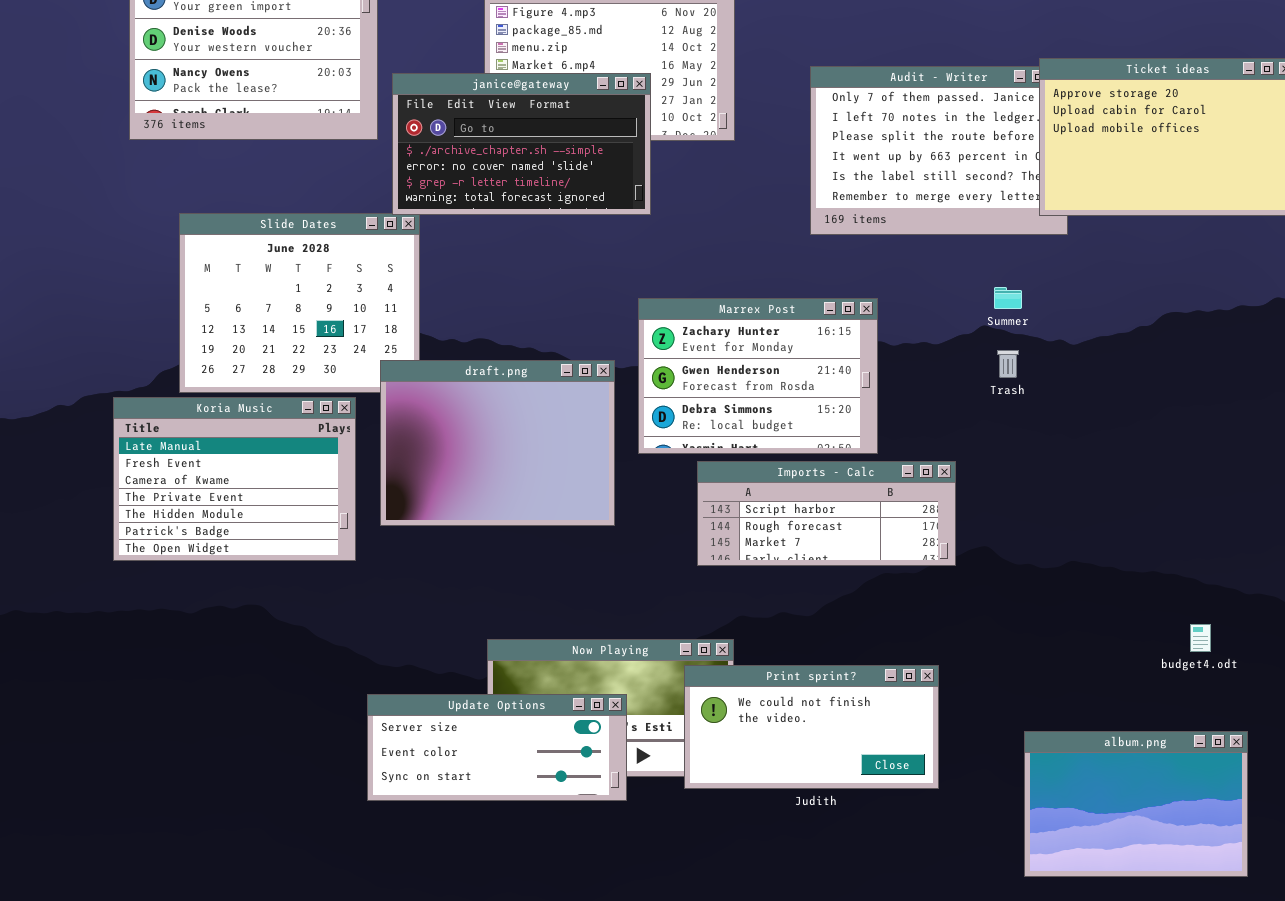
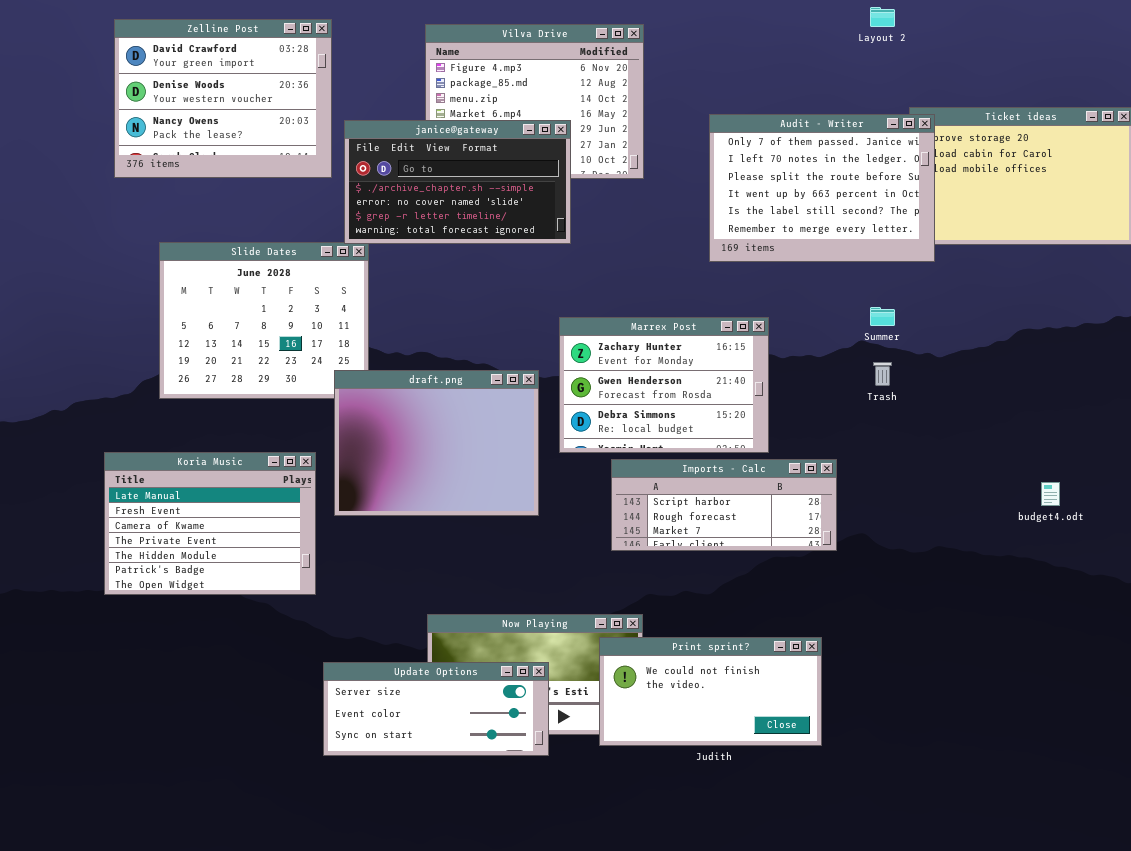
Audit - Writer: [810,66,1068,235] -> [709,114,935,262], raised
Koria Music: [113,397,356,561] -> [104,452,316,595], moved
budget4.odt: [1190,624,1211,652] -> [1041,482,1060,506], moved
album.png: [1024,731,1248,877] -> none, closed

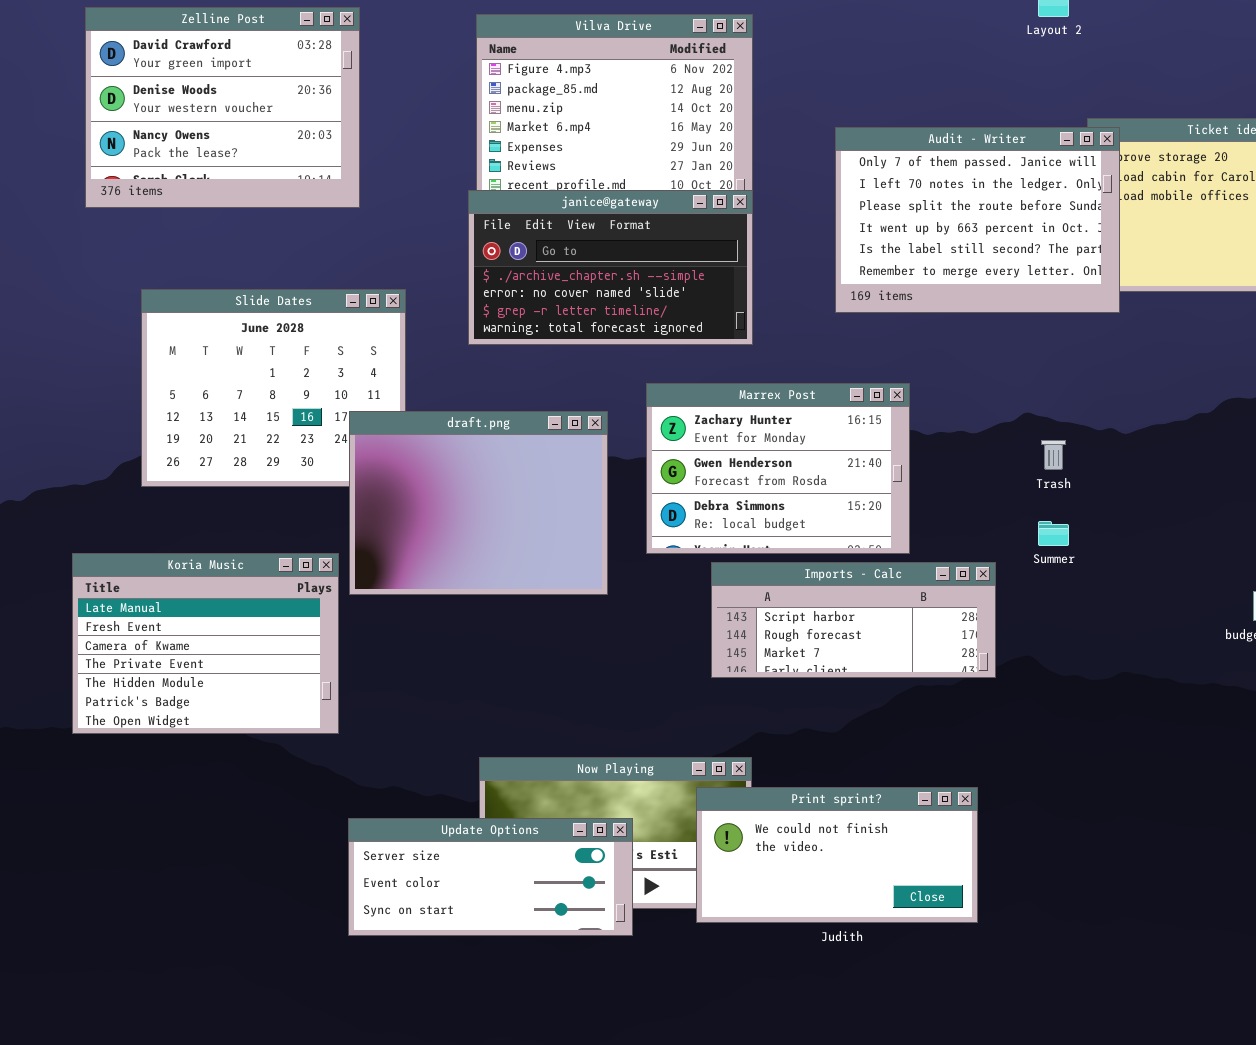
janice@gateway: [344,120,571,244] -> [468,190,753,345], moved
Summer: [870,307,895,326] -> [1038,521,1069,546], moved
draft.png: [334,370,539,516] -> [349,411,608,595], moved

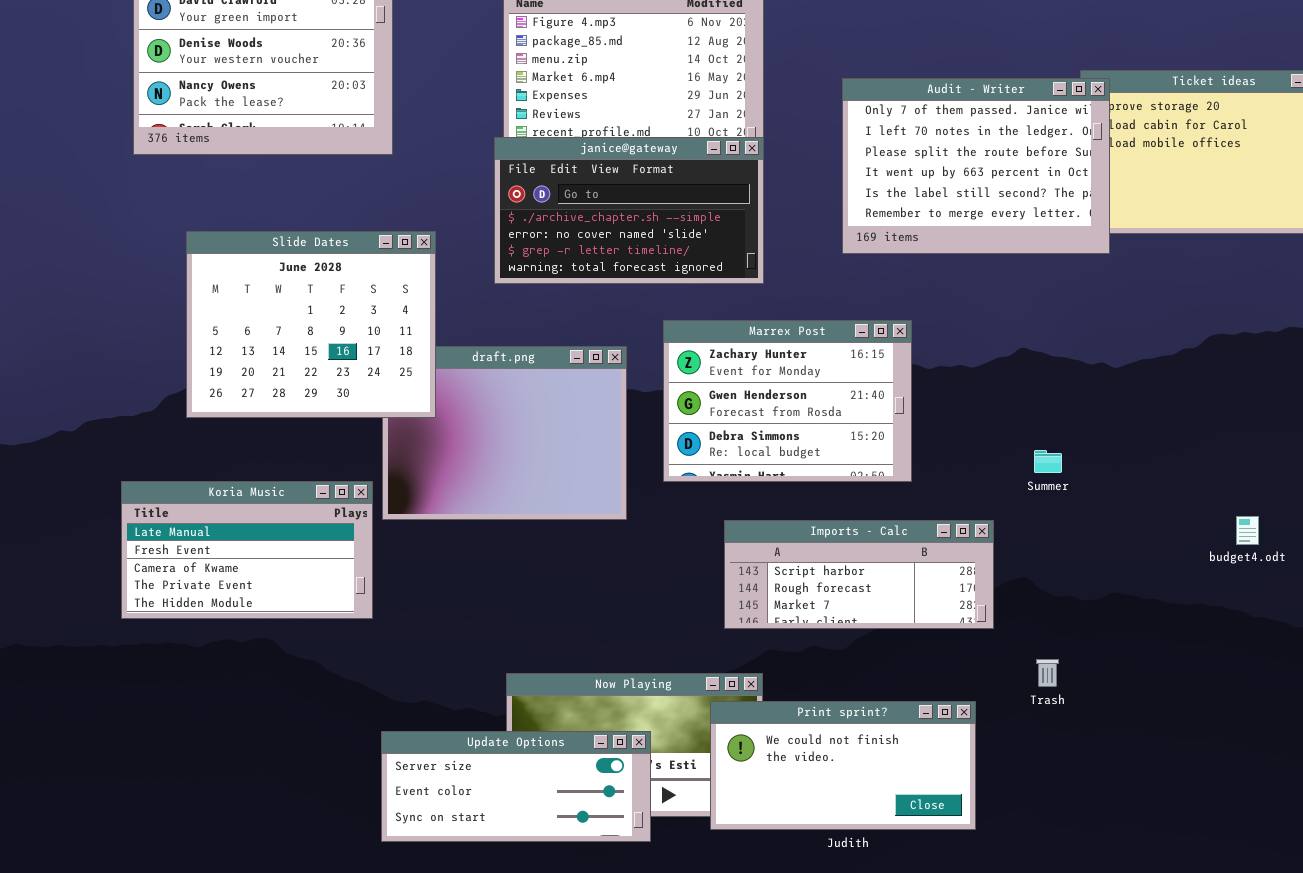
Slide Dates: [141,289,406,487] -> [186,231,436,418], raised
Trash: [1041,440,1066,470] -> [1036,659,1059,687], moved
Koria Music: [72,553,339,734] -> [121,481,373,619], resized
Imports - Calc: [711,562,996,678] -> [724,520,994,629], moved

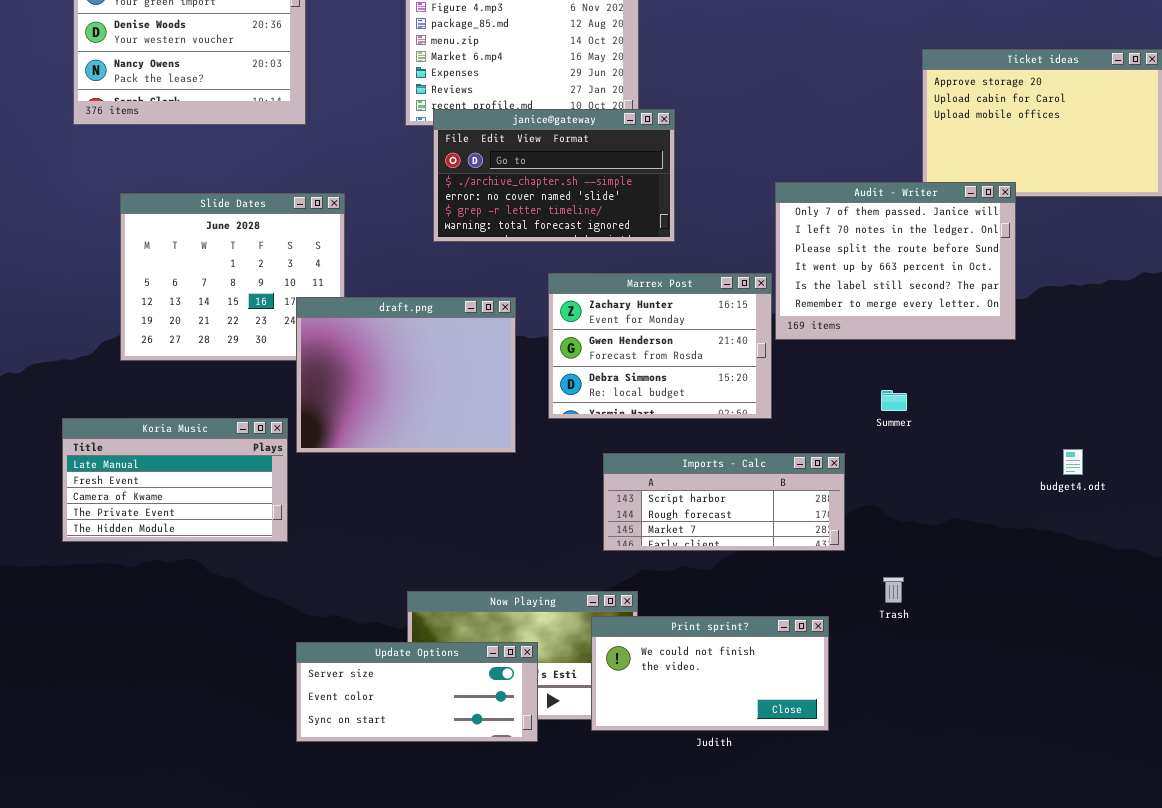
Audit - Writer: [842,78,1110,254] -> [775,182,1016,340], moved
janice@gateway: [494,137,764,284] -> [433,109,675,242], moved
draft.png: [382,346,627,520] -> [296,297,516,453], raised

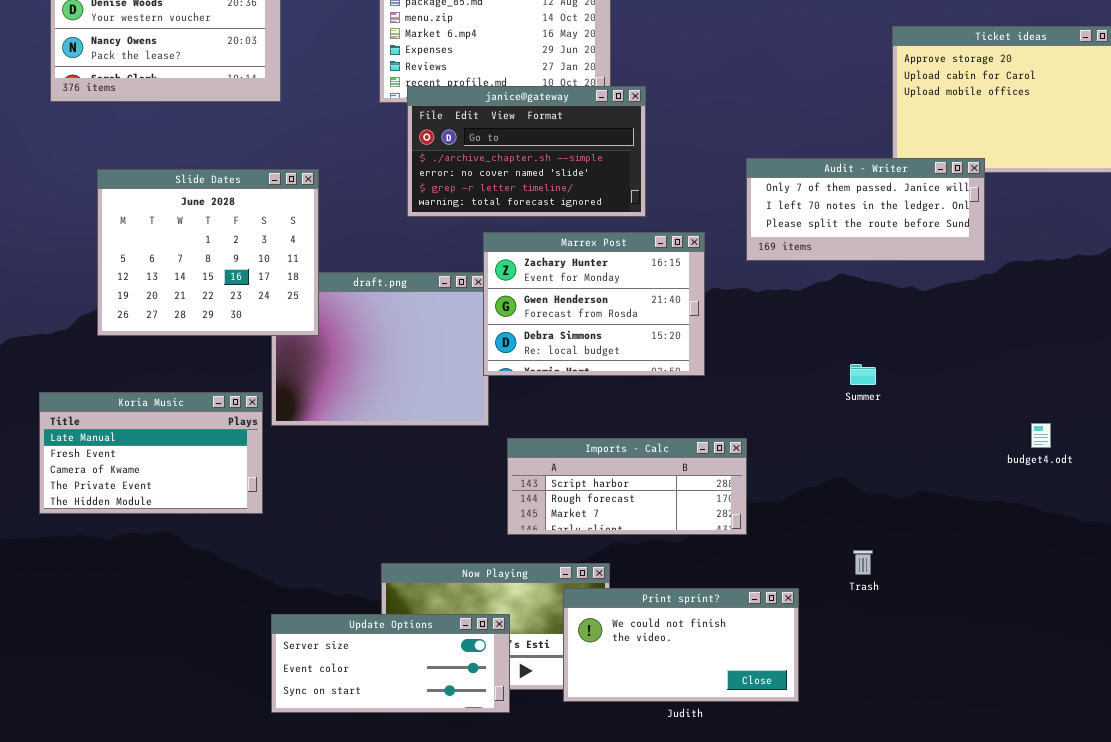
Audit - Writer: [775,182,1016,340] -> [746,158,985,261], resized
Slide Dates: [120,193,345,361] -> [97,169,319,336], raised
Marrex Post: [548,273,772,419] -> [483,232,705,376], moved
Imports - Calc: [603,453,845,551] -> [507,438,747,535], moved

